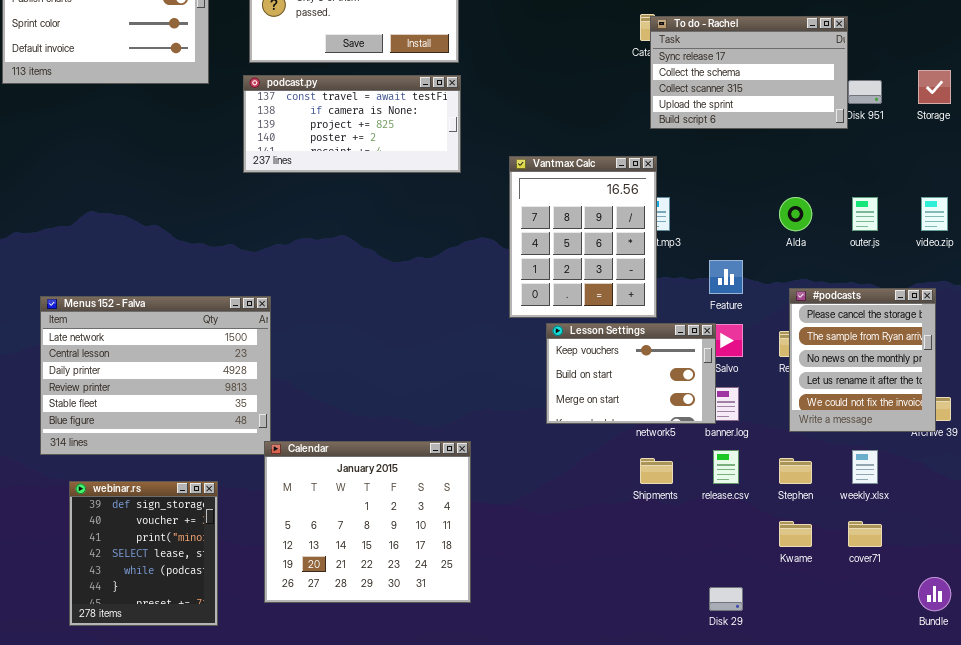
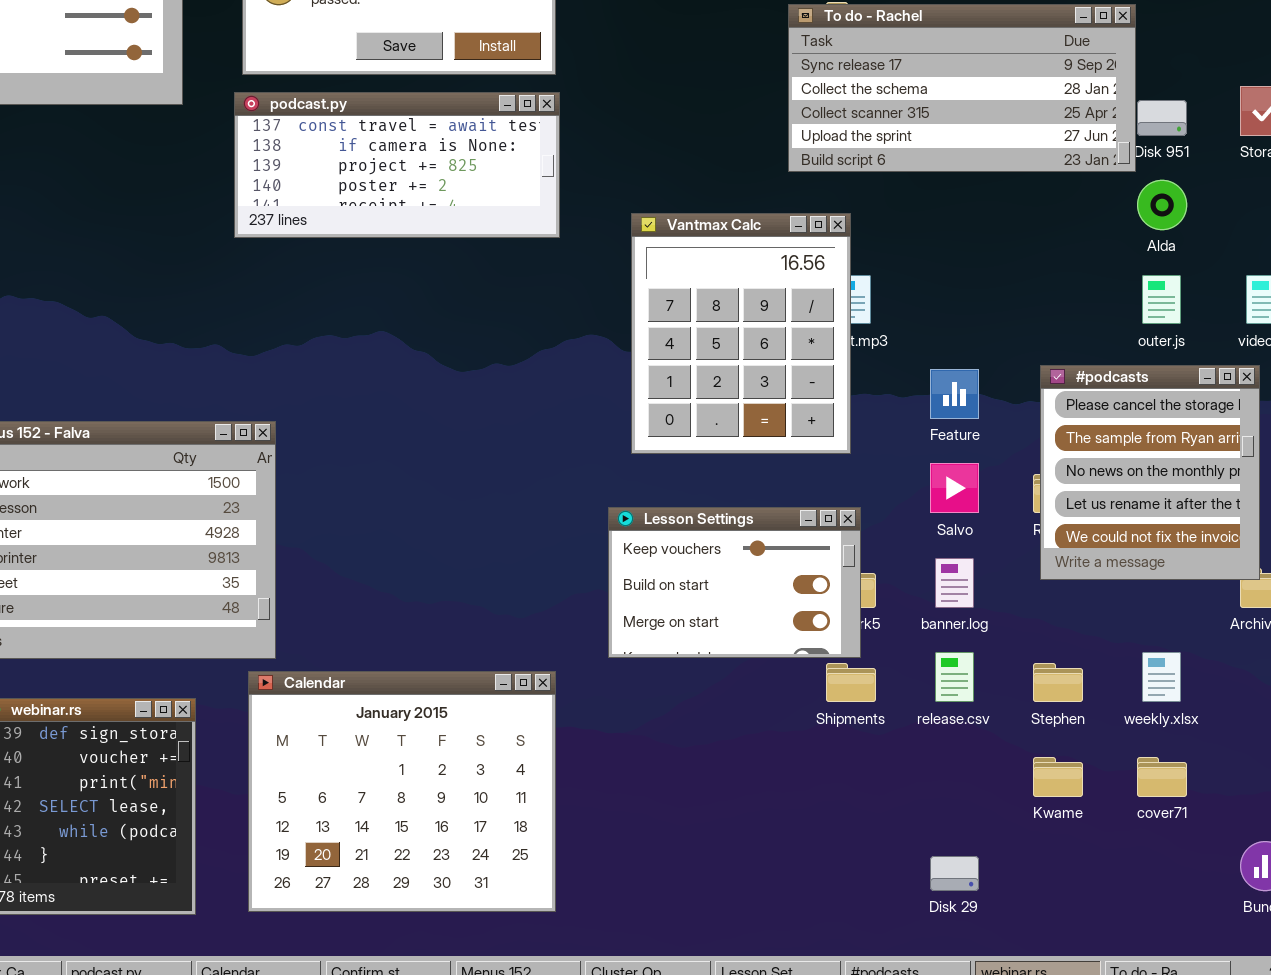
To do - Rachel: [650,16,848,129] -> [788,4,1136,172], resized
Alda: [779,197,812,231] -> [1137,180,1187,230], moved
#podcasts: [789,288,936,432] -> [1040,365,1260,580], moved
Lesson Settings: [546,323,716,424] -> [608,507,861,658], moved
Calendar: [264,441,471,603] -> [248,671,556,912], moved

